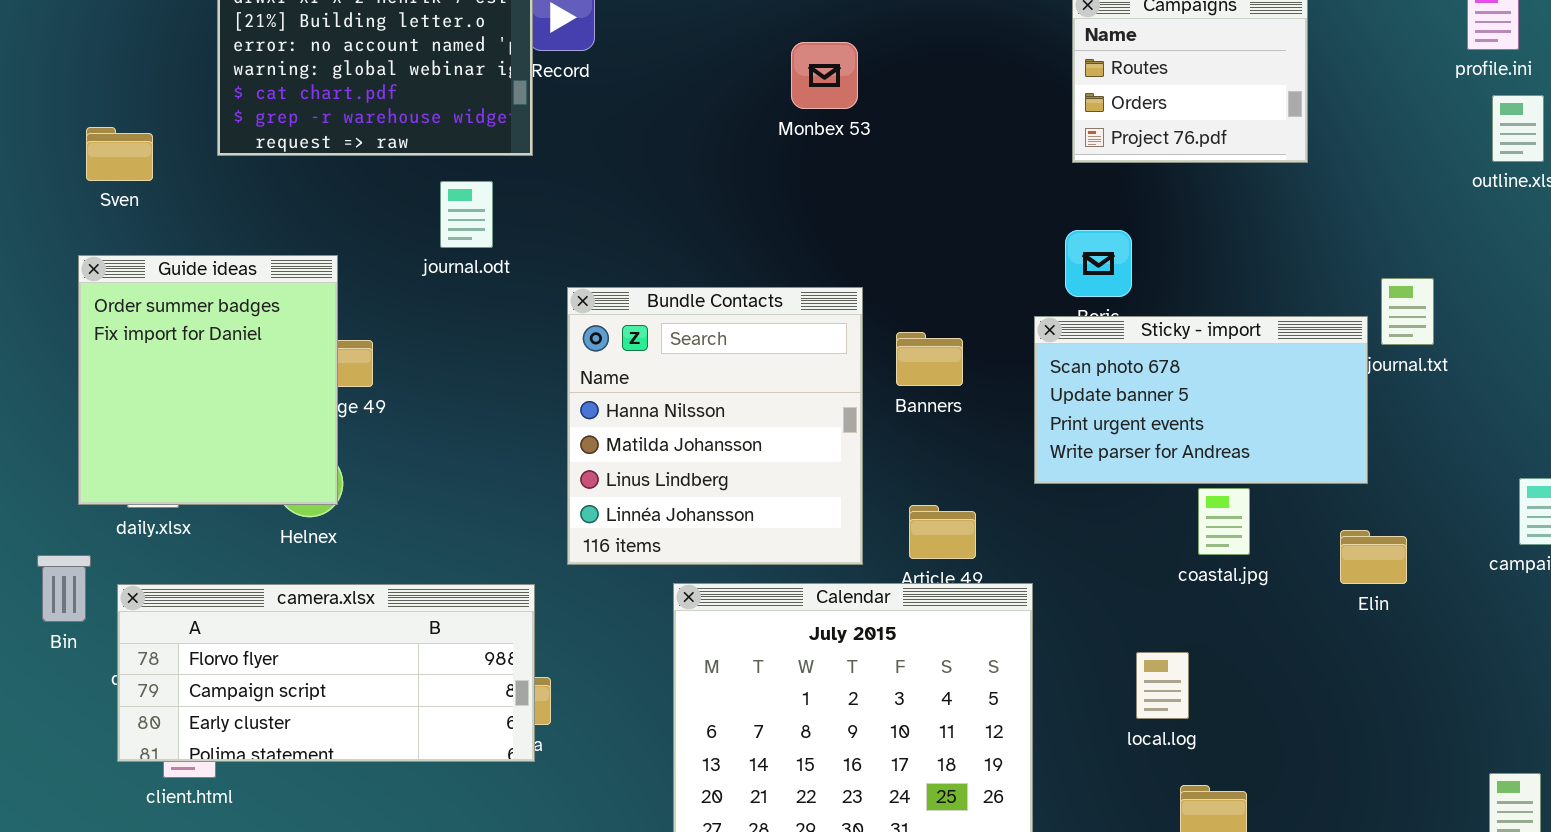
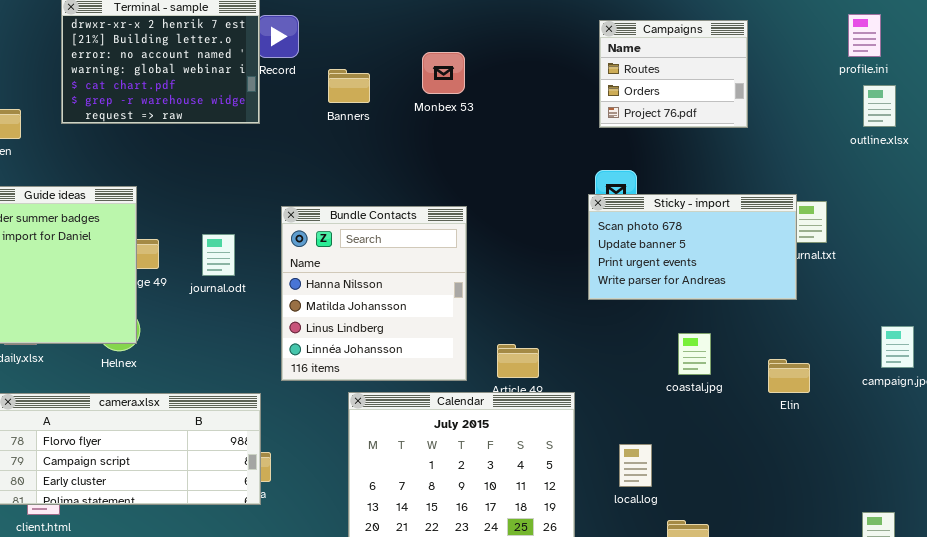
journal.odt: [440,181,493,248] -> [202,234,235,276], moved
Sticky - import: [1034,316,1368,484] -> [588,194,797,300], moved
Banners: [896,332,963,386] -> [328,69,370,103], moved
local.log: [1136,652,1189,719] -> [619,444,652,487], moved

